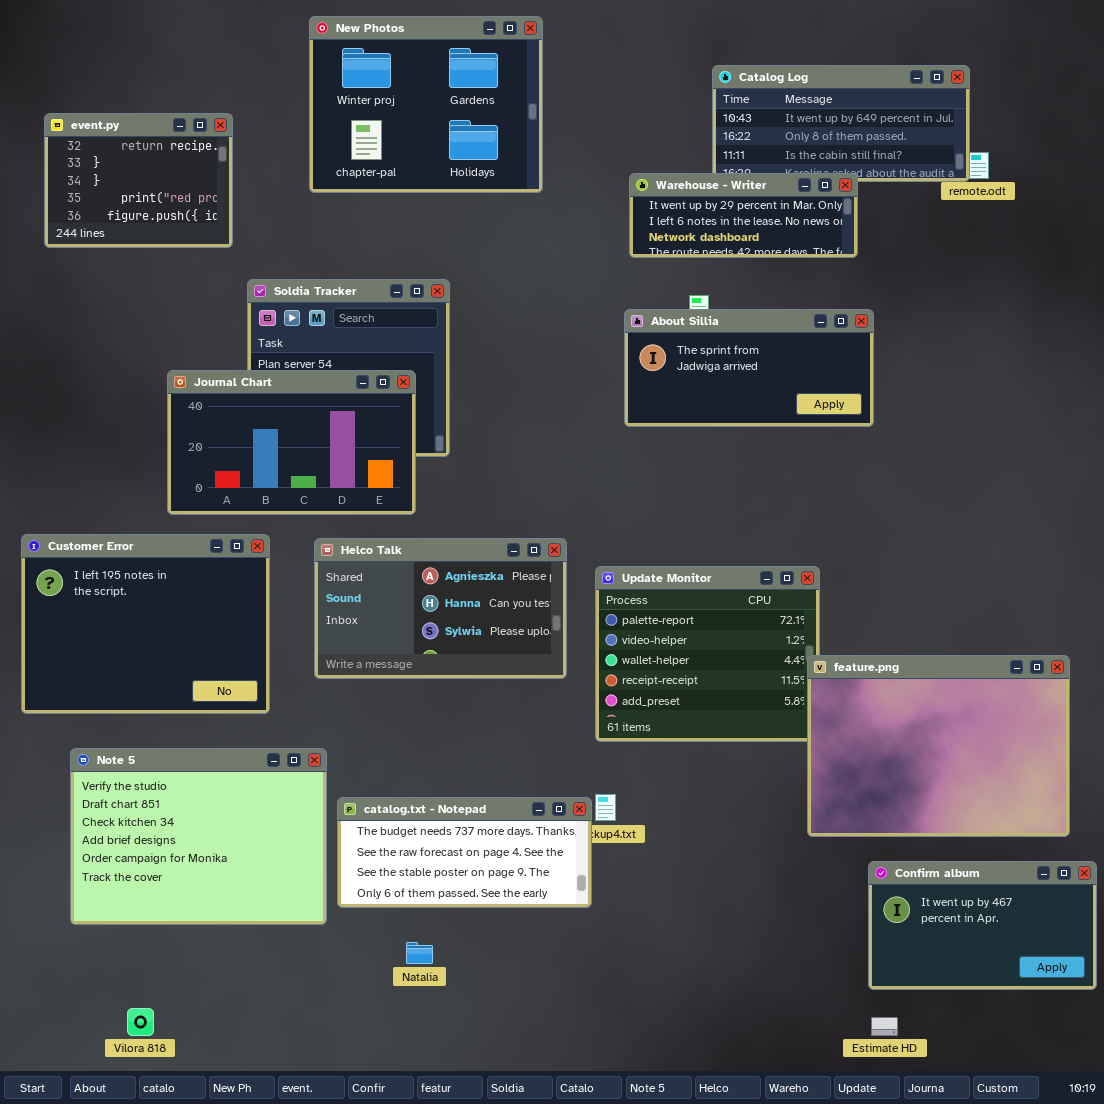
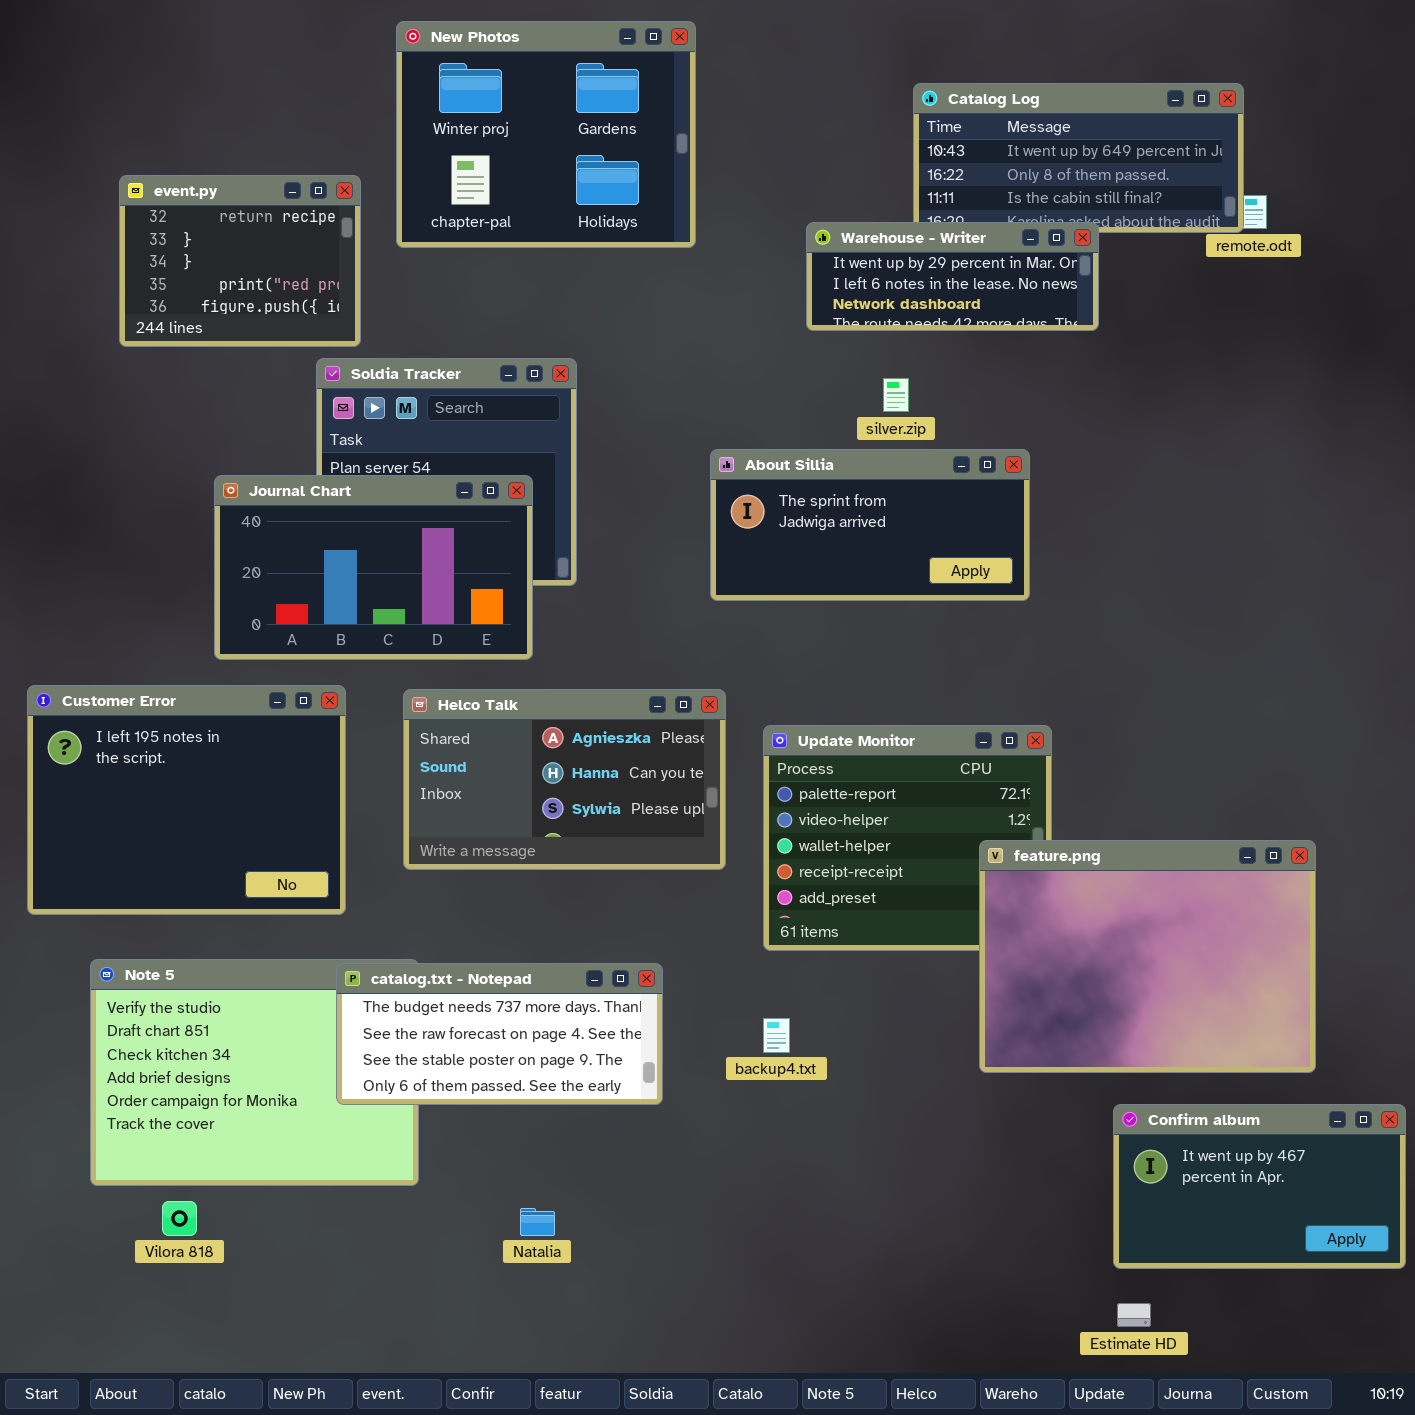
event.py: [44,113,233,248] -> [119,175,361,347], moved
About Sillia: [624,309,874,427] -> [710,449,1030,601], moved
feature.png: [807,655,1070,837] -> [979,840,1316,1073], moved
catalog.txt - Notepad: [337,797,592,908] -> [336,963,663,1105], moved
Vilora 818: [127,1008,154,1036] -> [162,1201,197,1236], moved

